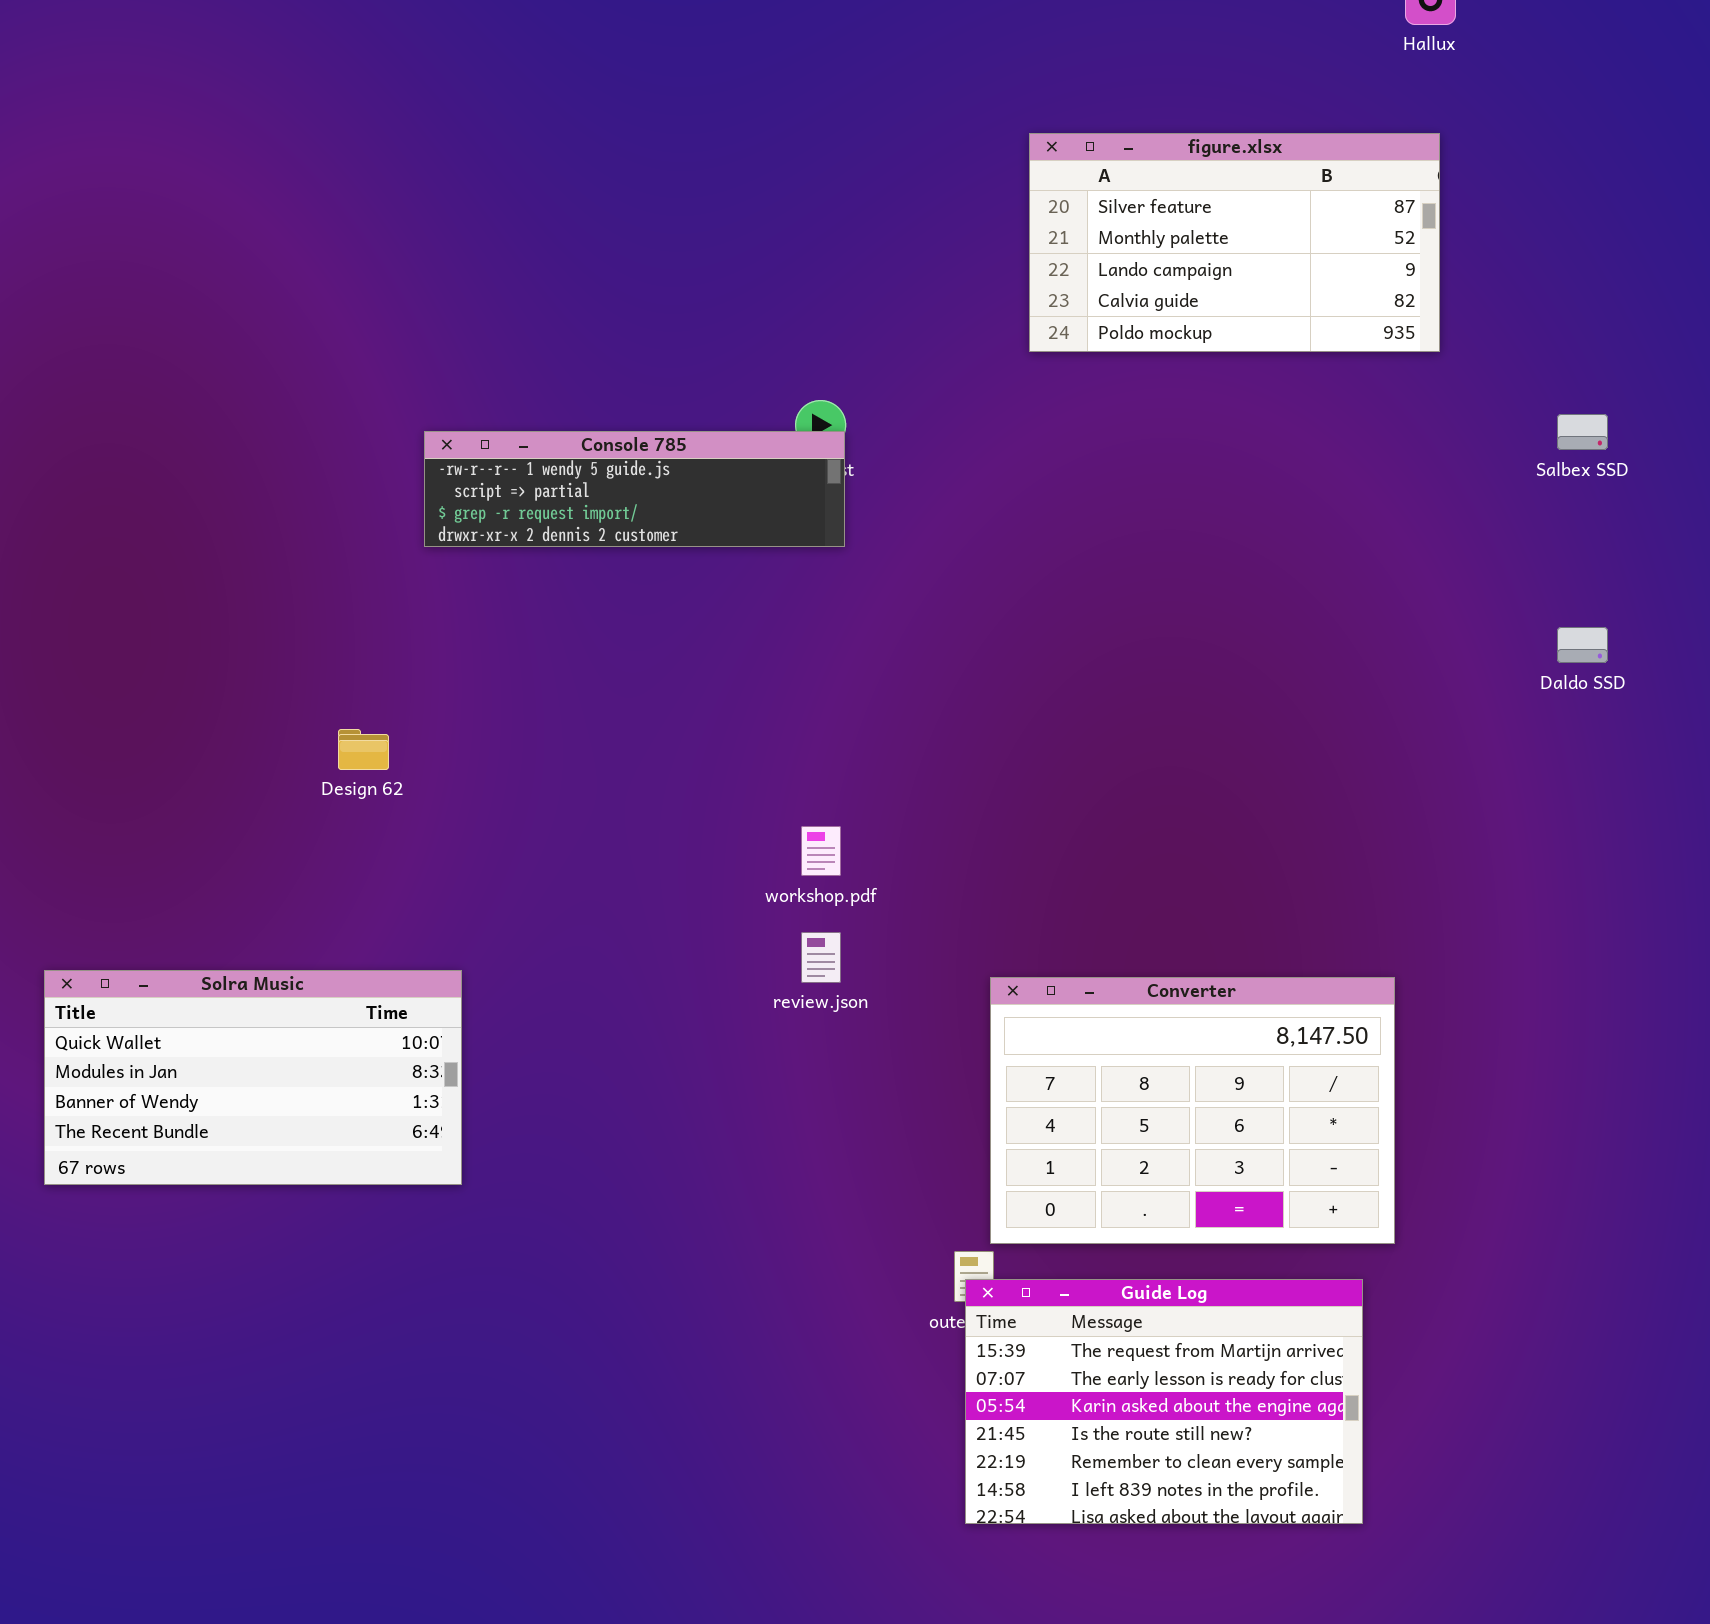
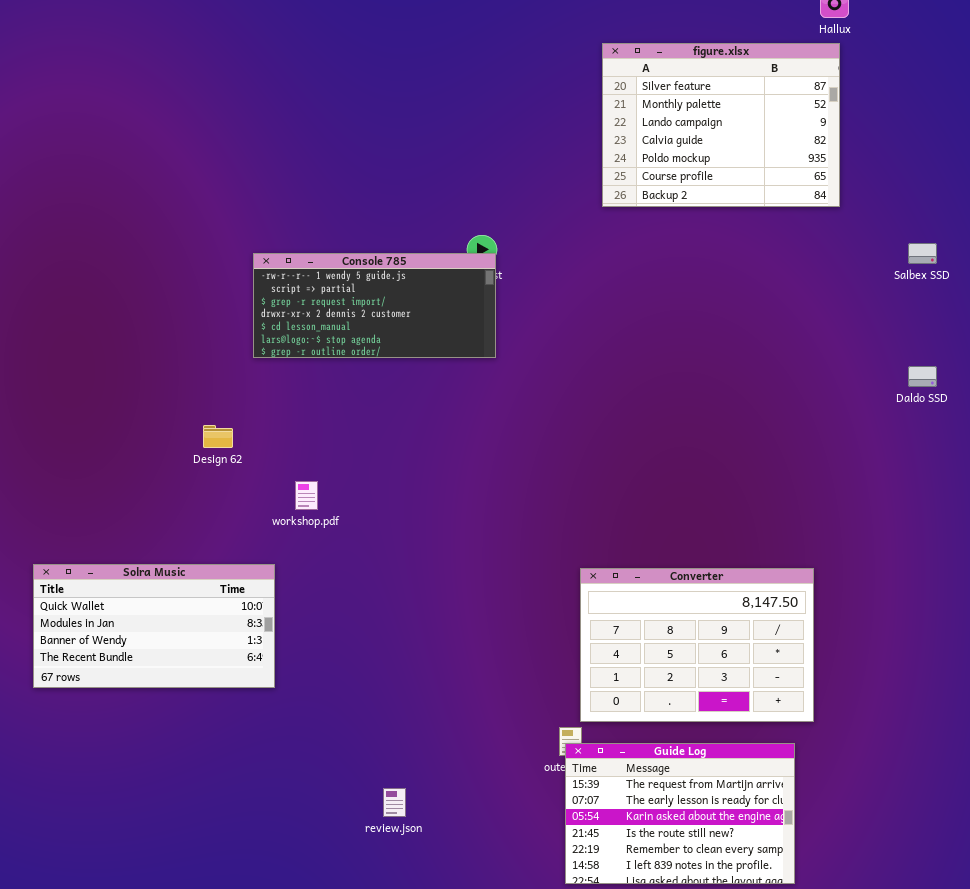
figure.xlsx: [1029,133,1440,352] -> [602,43,840,207], resized
Console 785: [424,431,845,547] -> [253,253,496,358], resized
workshop.pdf: [801,826,841,876] -> [295,481,318,510], moved
review.json: [801,932,841,983] -> [383,788,406,817], moved

